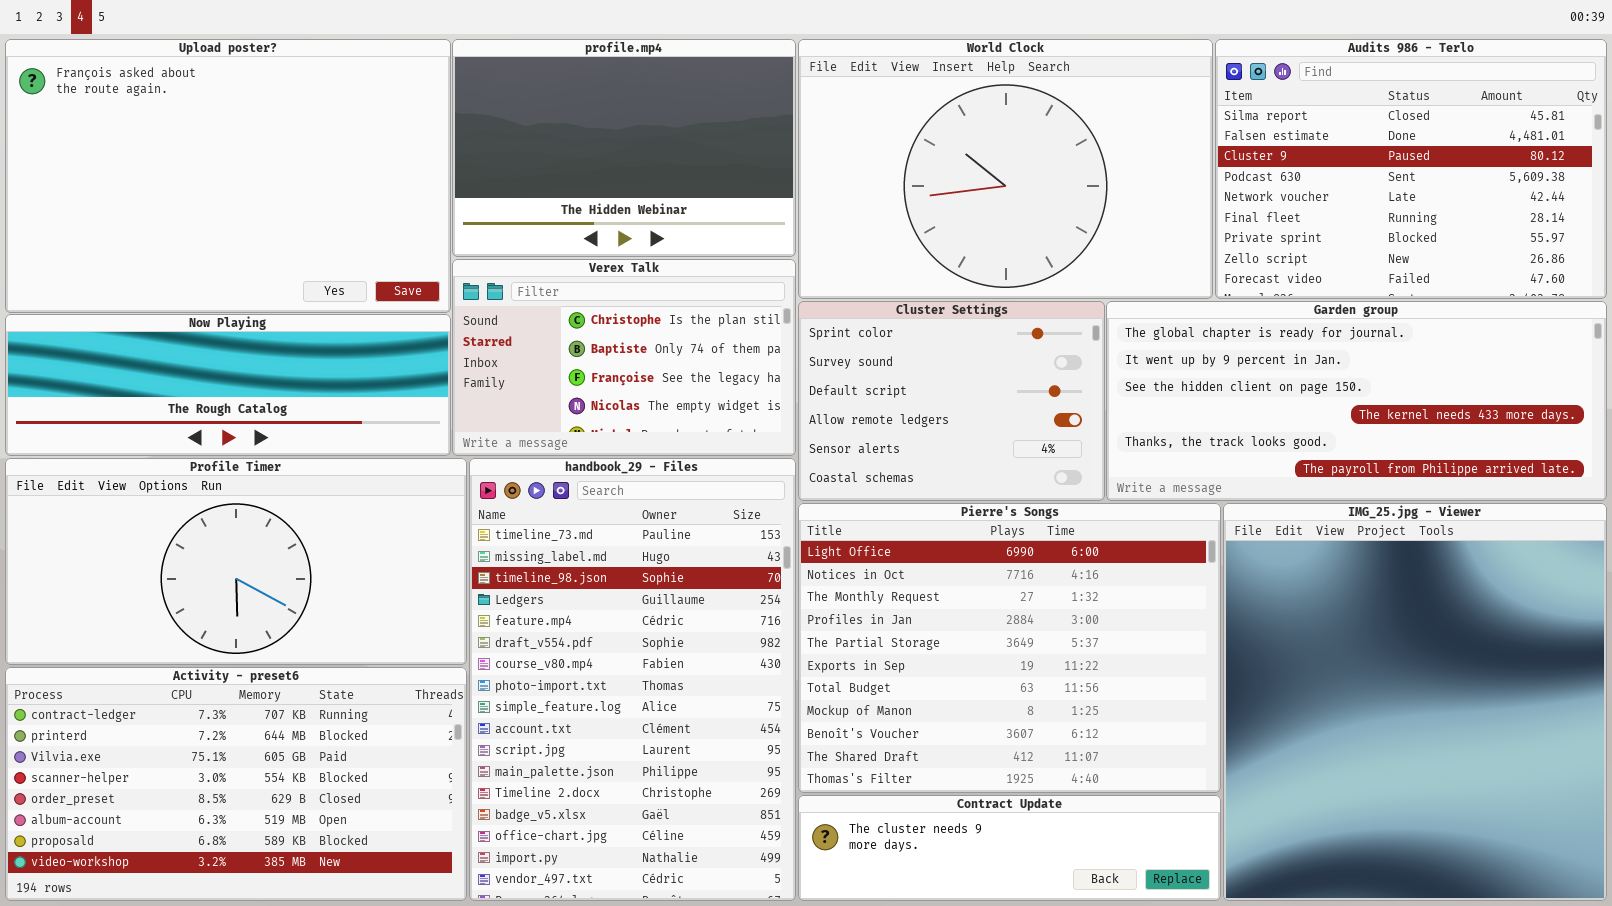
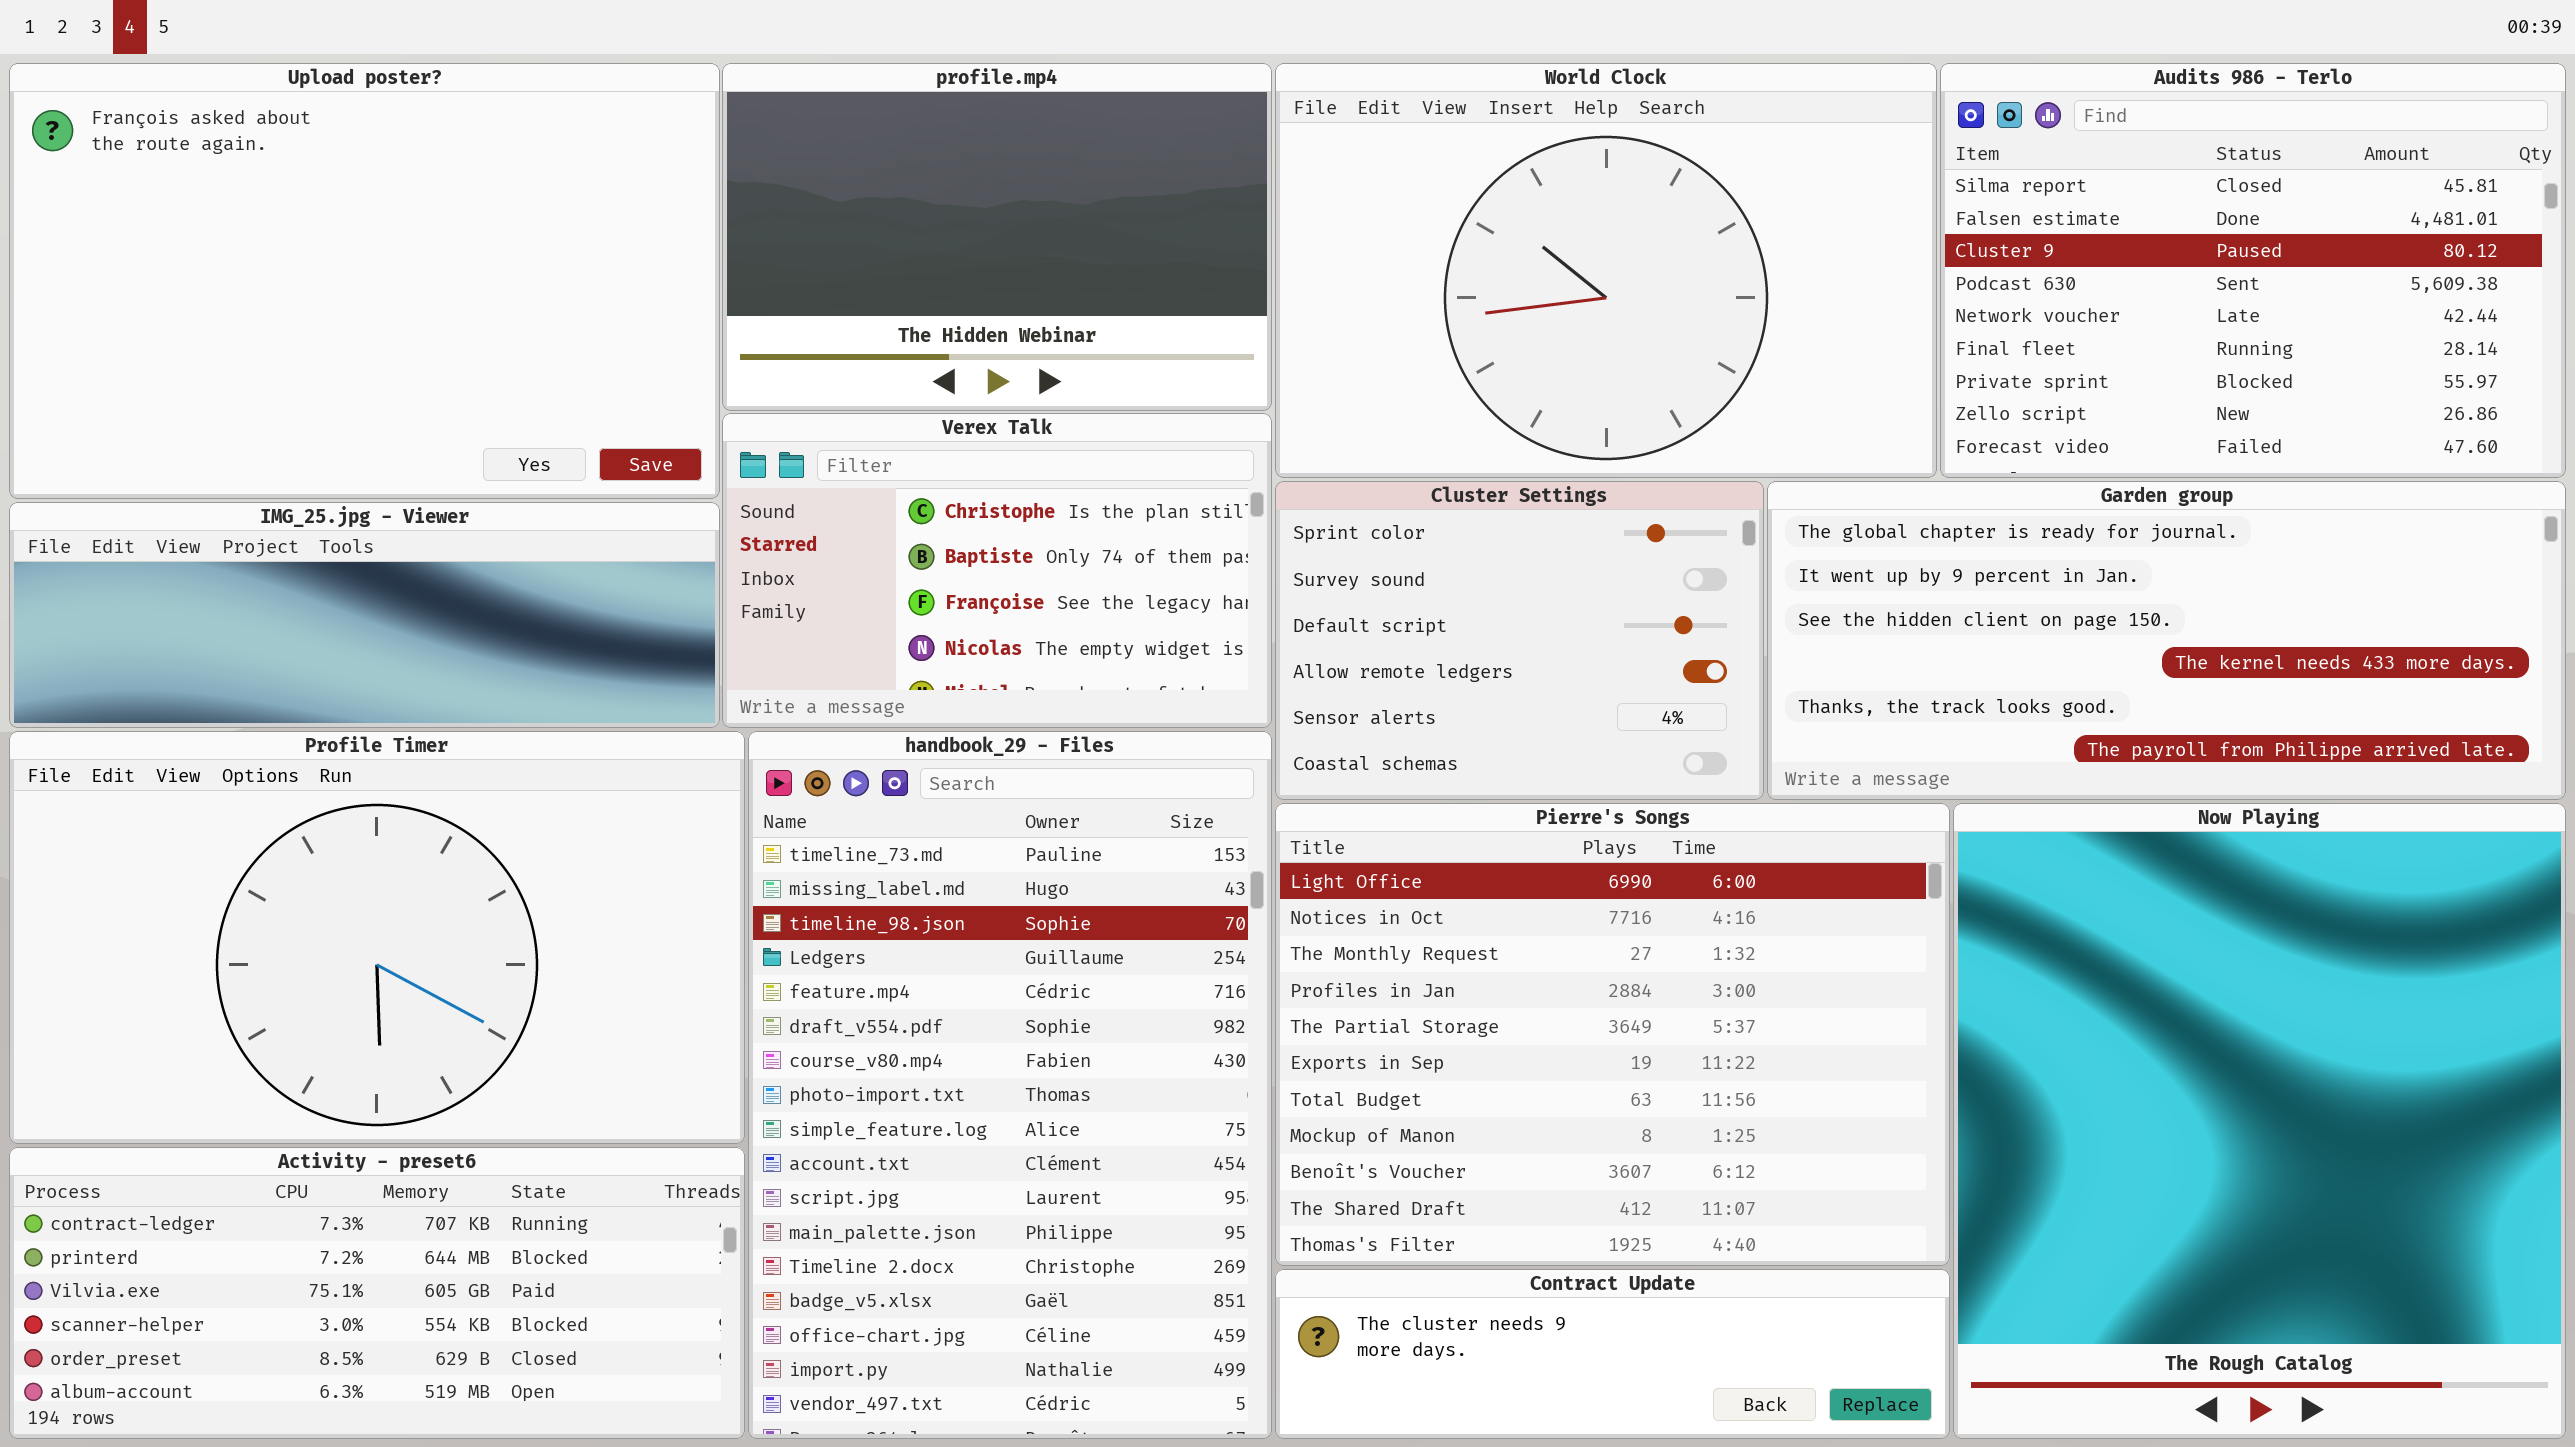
Now Playing: [5,314,451,456] -> [1953,803,2566,1439], moved, resized
Profile Timer: [5,458,467,665] -> [9,731,745,1144], resized
IMG_25.jpg - Viewer: [1223,503,1607,901] -> [9,502,720,728], moved, resized
Activity - preset6: [5,667,467,901] -> [9,1147,745,1439], resized

